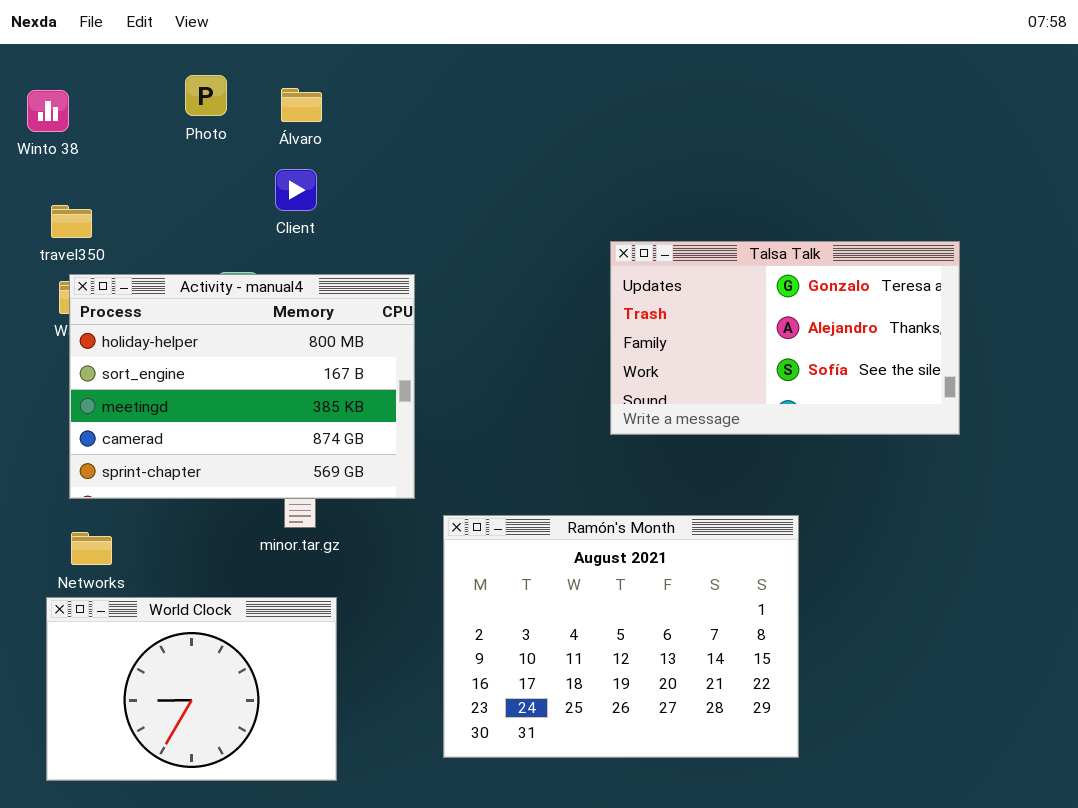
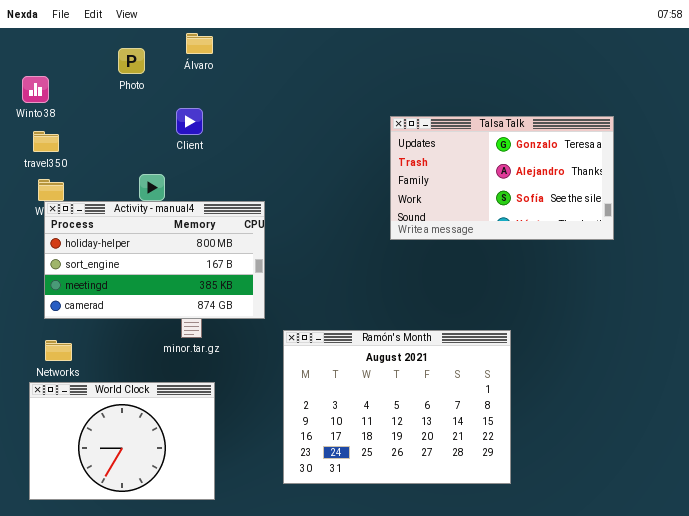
Álvaro: [281,88,322,122] -> [186,33,213,54], moved
Winto 38: [27,90,69,132] -> [22,76,49,103], moved
Talsa Talk: [610,241,960,435] -> [390,116,614,240], moved
Activity - manual4: [69,274,415,499] -> [44,201,265,319], resized

